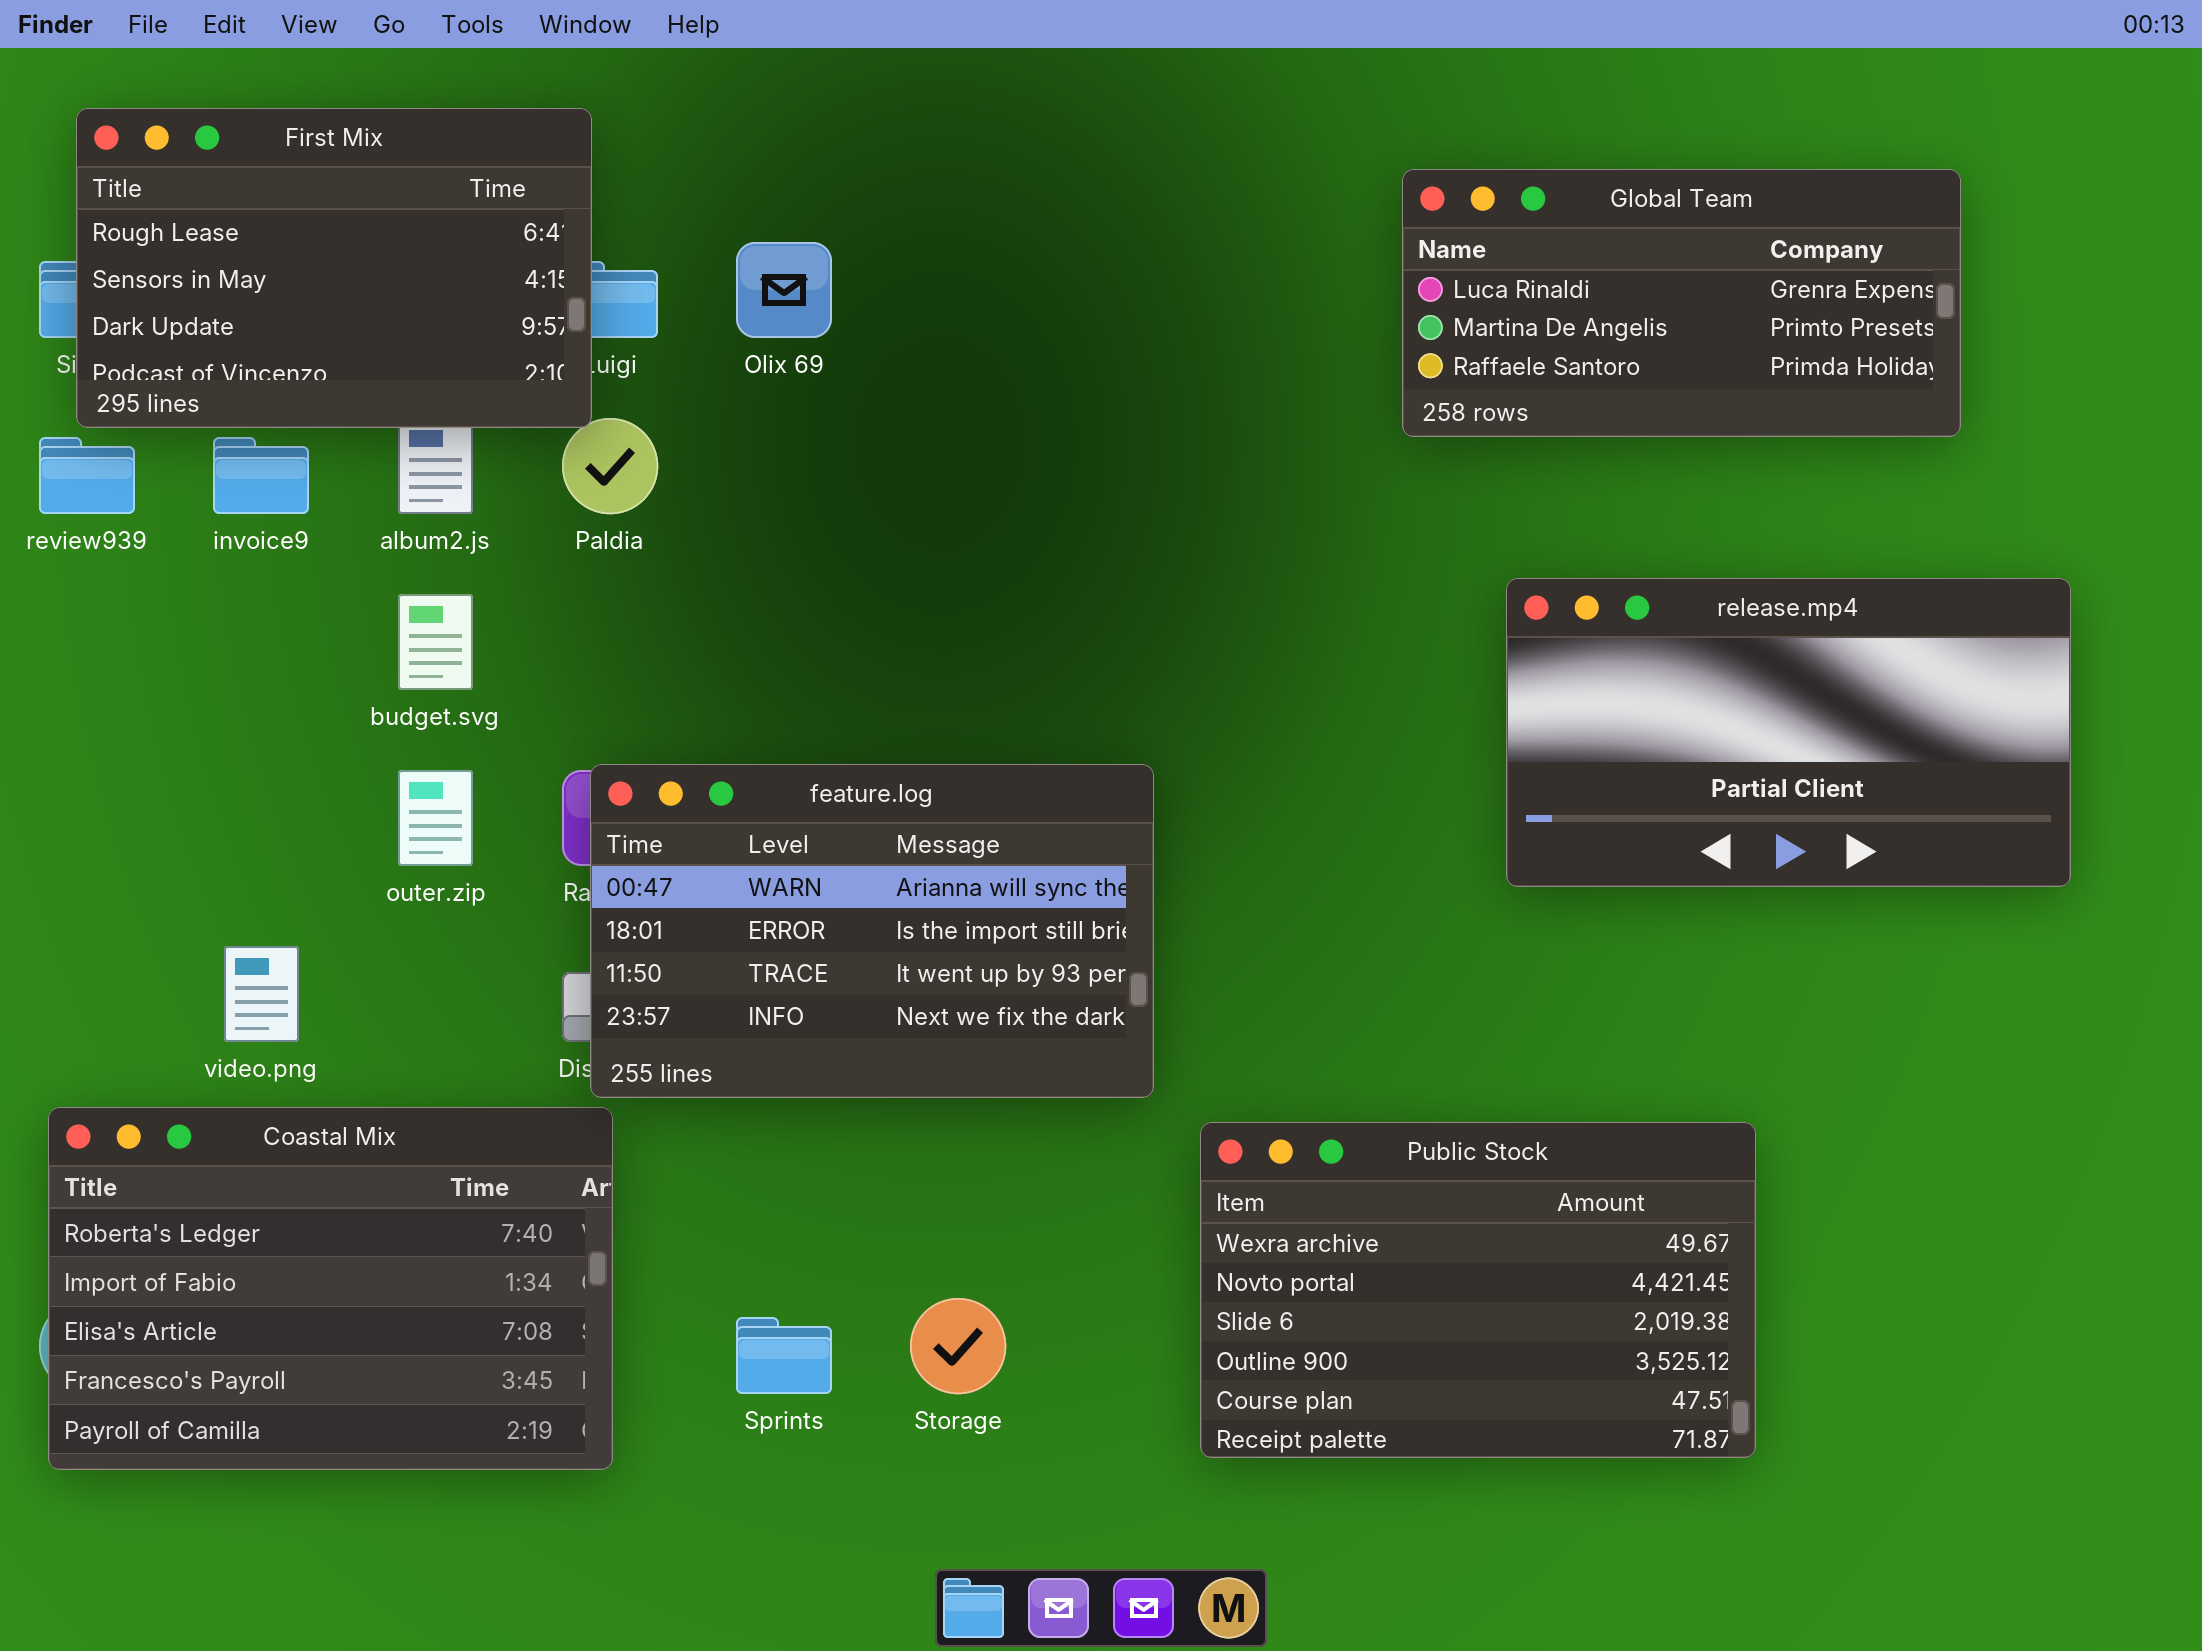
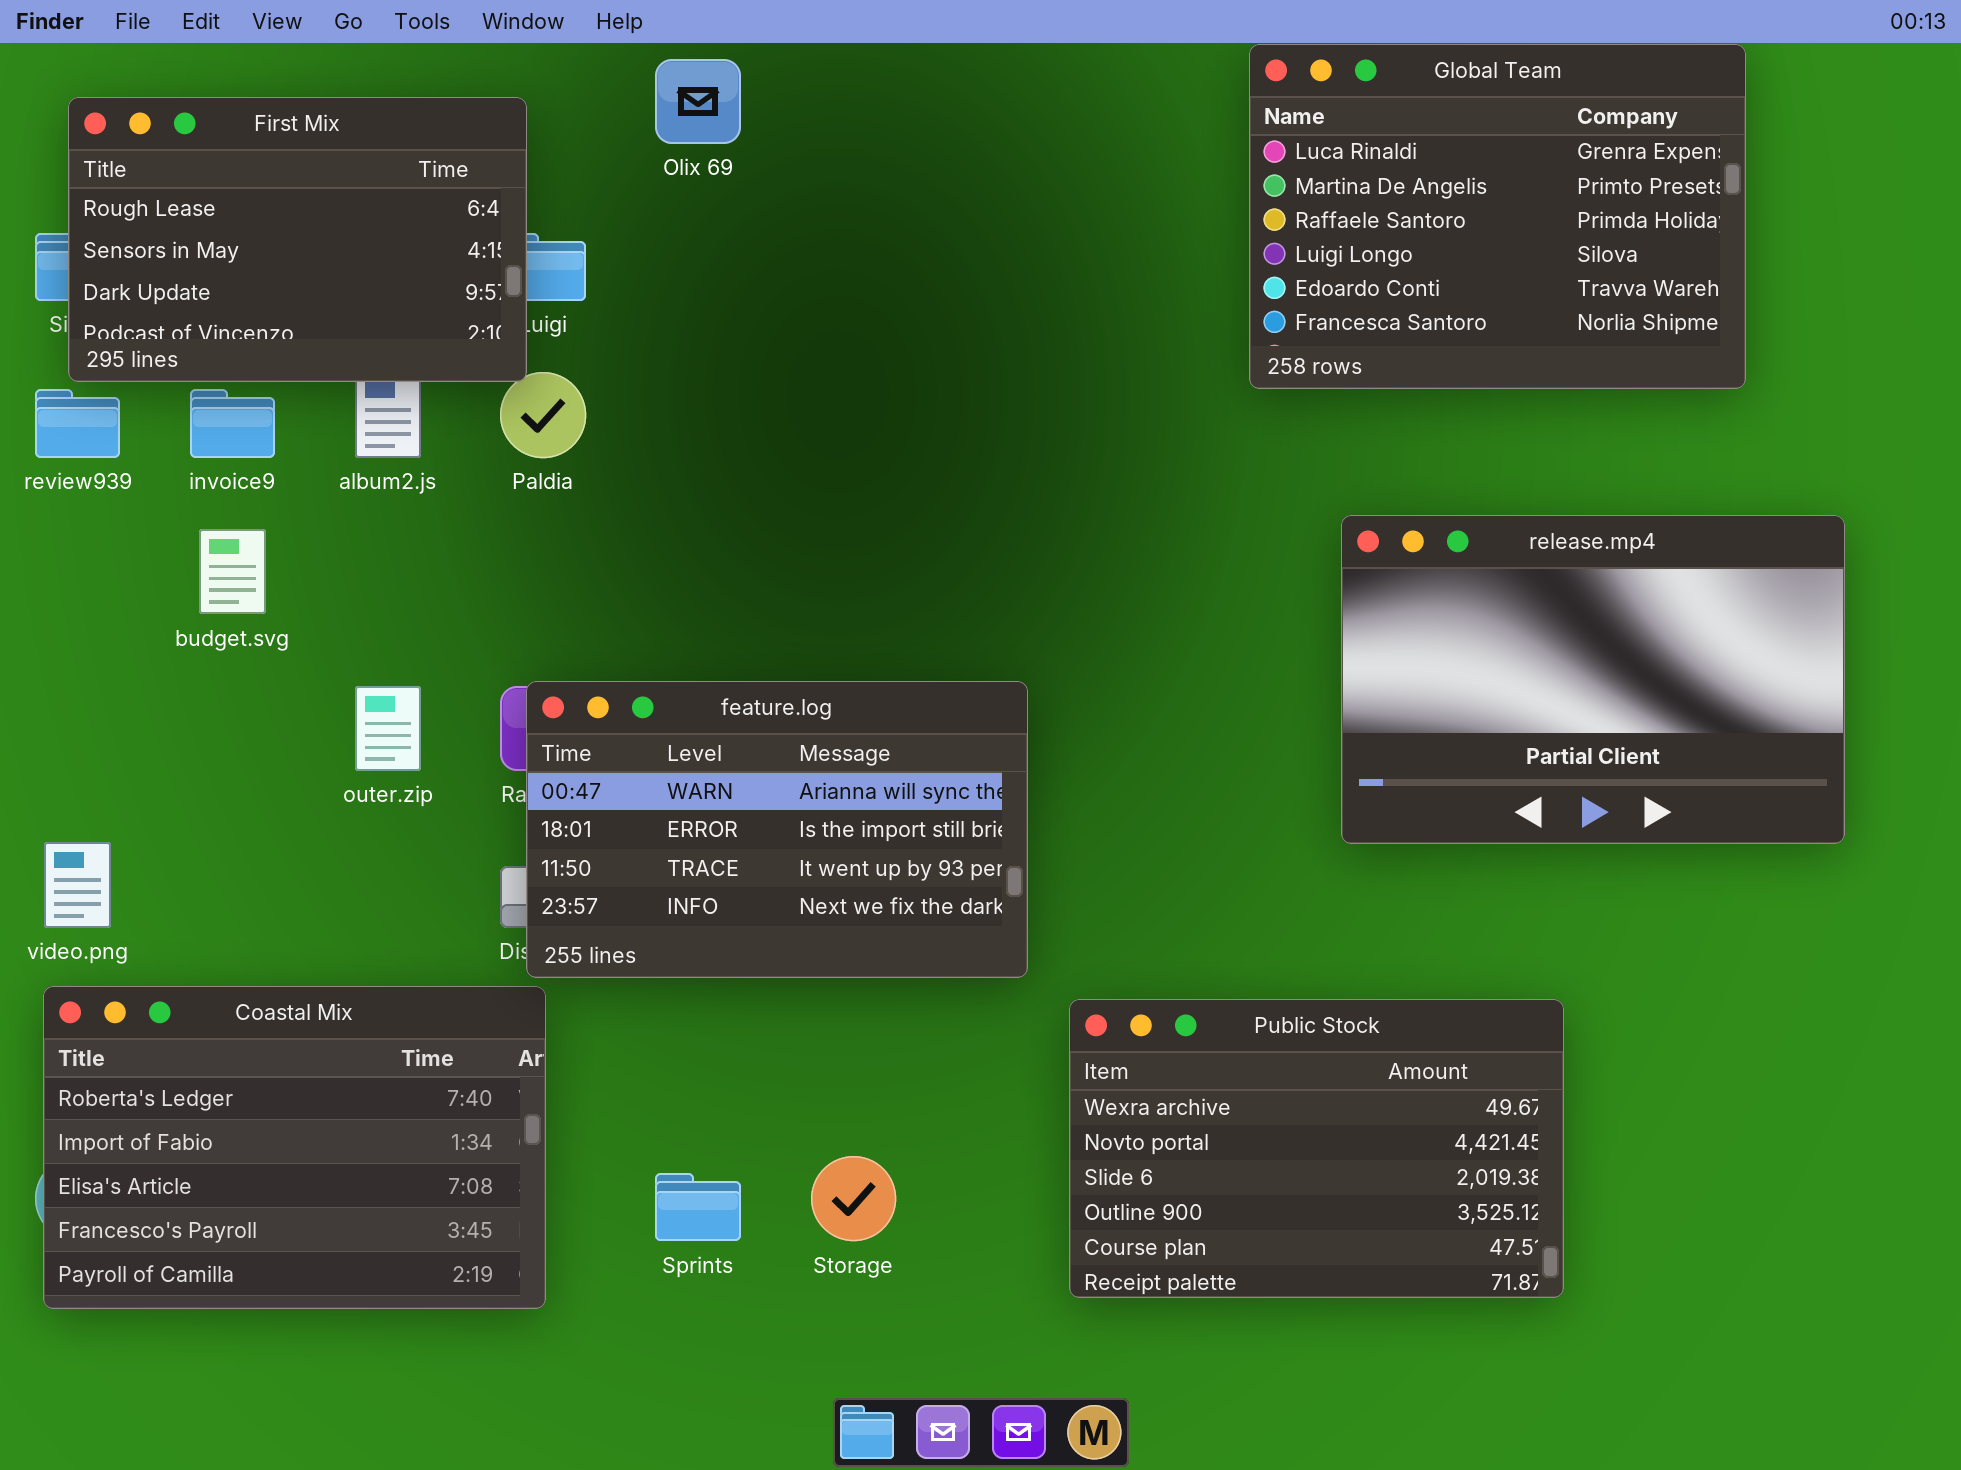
Global Team: [1402,169,1961,437] -> [1249,44,1746,389], resized
Olix 69: [736,242,832,338] -> [655,59,741,144], moved
release.mp4: [1506,578,2071,887] -> [1341,515,1845,844], resized
budget.svg: [398,594,473,690] -> [199,529,266,614], moved
video.png: [224,946,299,1042] -> [44,842,111,928], moved

